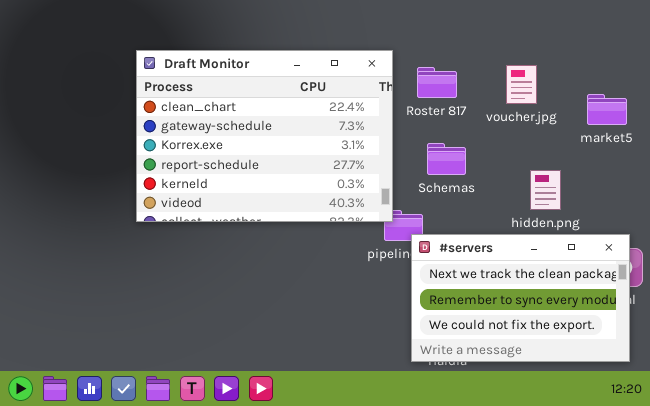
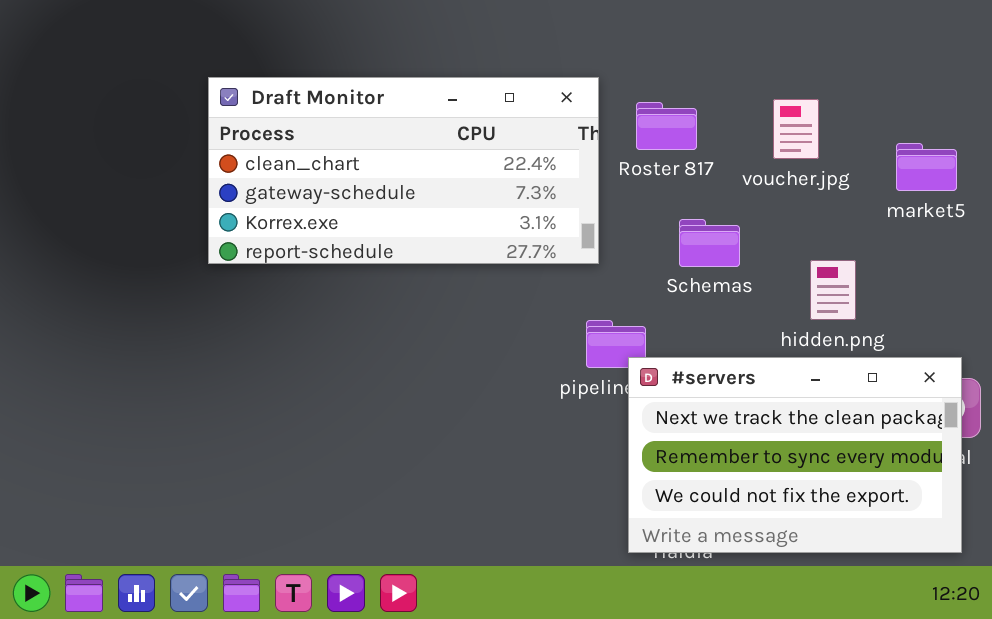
Draft Monitor: [136,50,393,222] -> [208,77,599,264], resized
Schemas: [427,143,466,175] -> [679,219,740,267], moved

